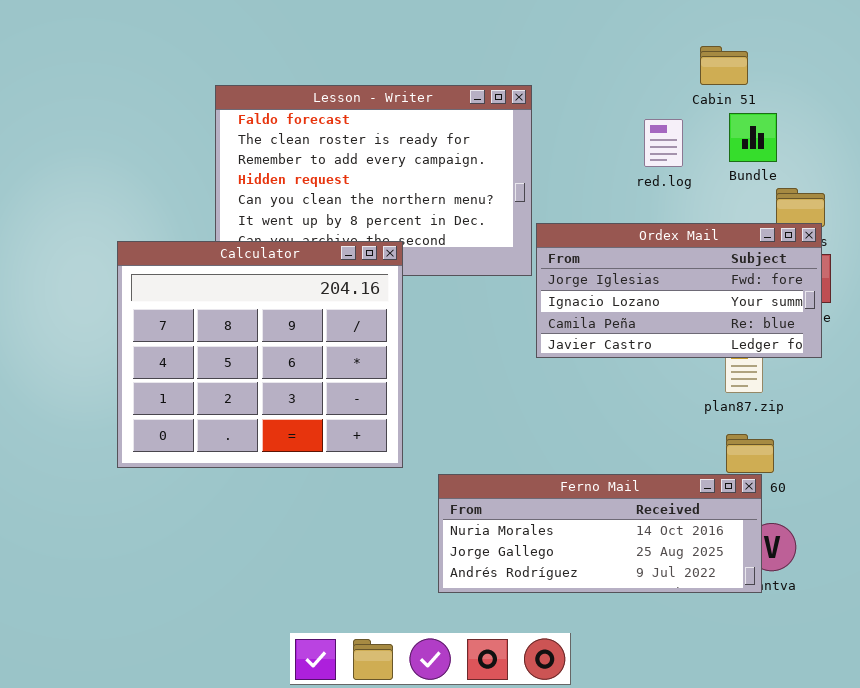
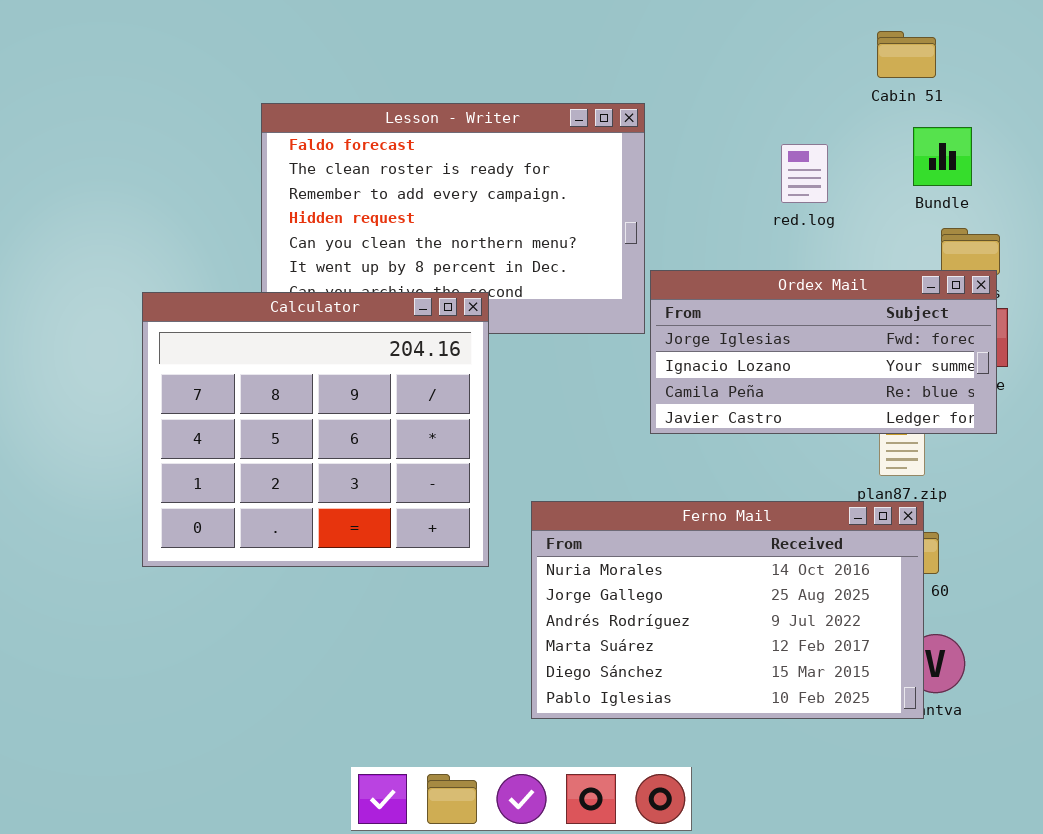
Cabin 51: [700,46,748,85] -> [877,31,936,78], moved
Bundle: [729,113,777,162] -> [913,127,972,186], moved
Ferno Mail: [438,474,762,593] -> [531,501,924,719], resized

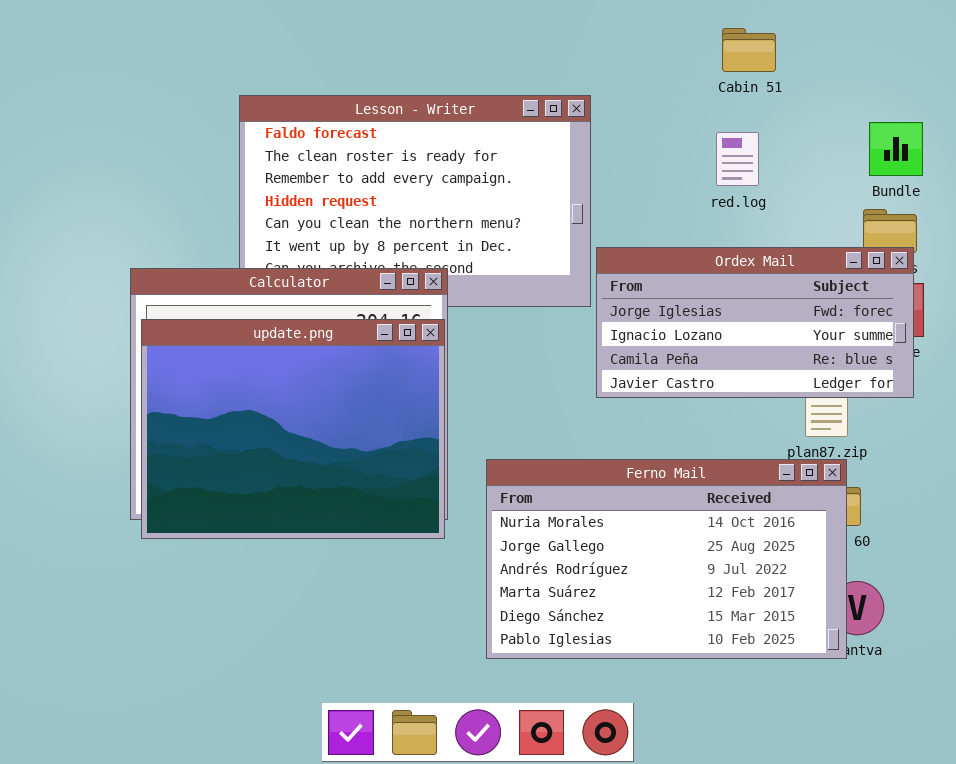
Cabin 51: [877,31,936,78] -> [722,28,776,72], moved
Bundle: [913,127,972,186] -> [869,122,923,176], moved
update.png: none -> [141,319,445,539], opened

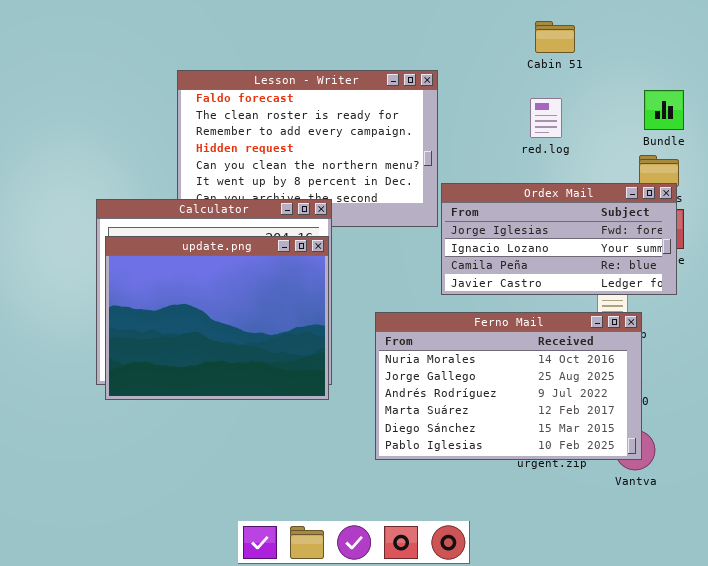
Ferno Mail: [486,459,847,659] -> [375,312,642,460], moved

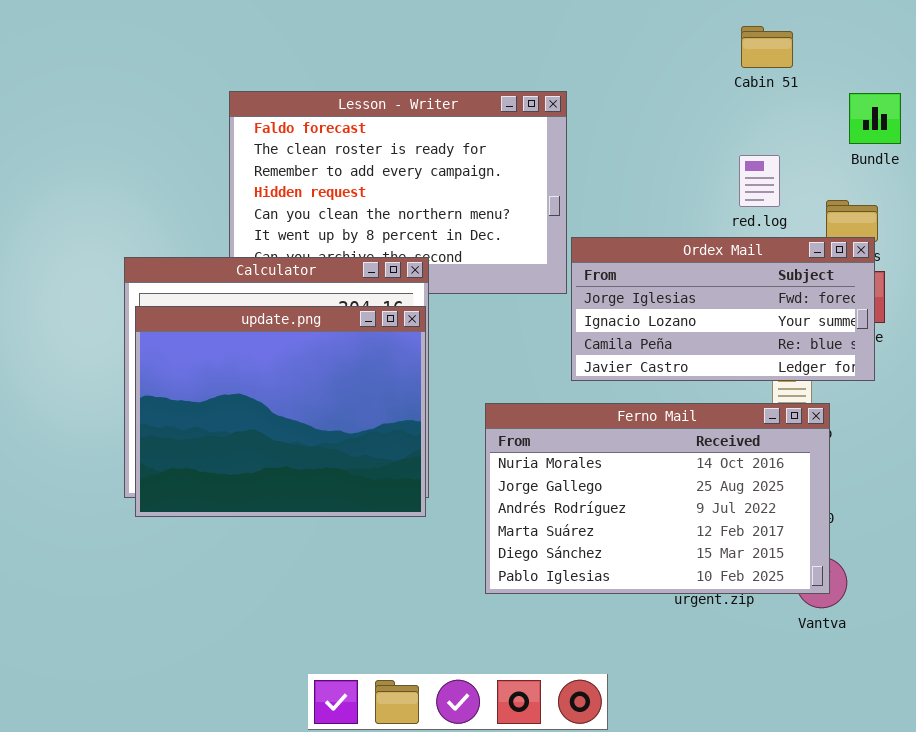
Cabin 51: [535,21,575,53] -> [741,26,793,68], moved
Bundle: [644,90,684,130] -> [849,93,901,144], moved
red.log: [530,98,562,138] -> [739,155,780,207], moved

